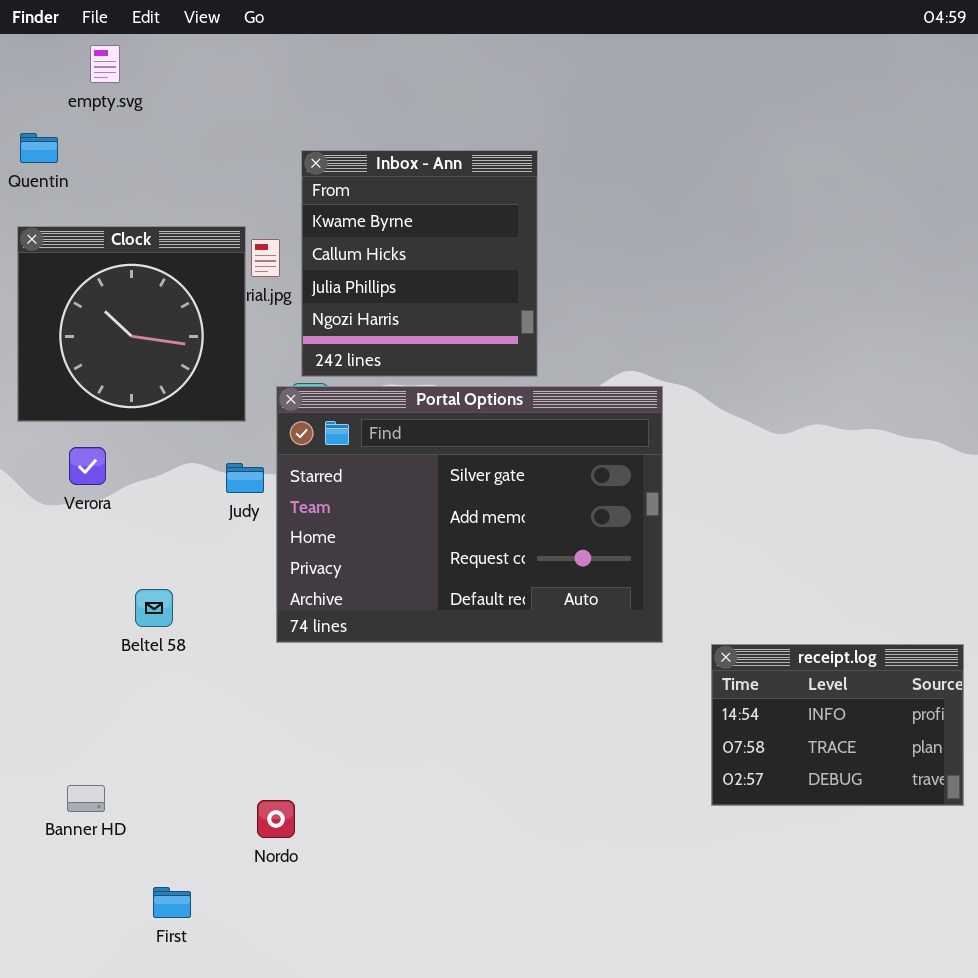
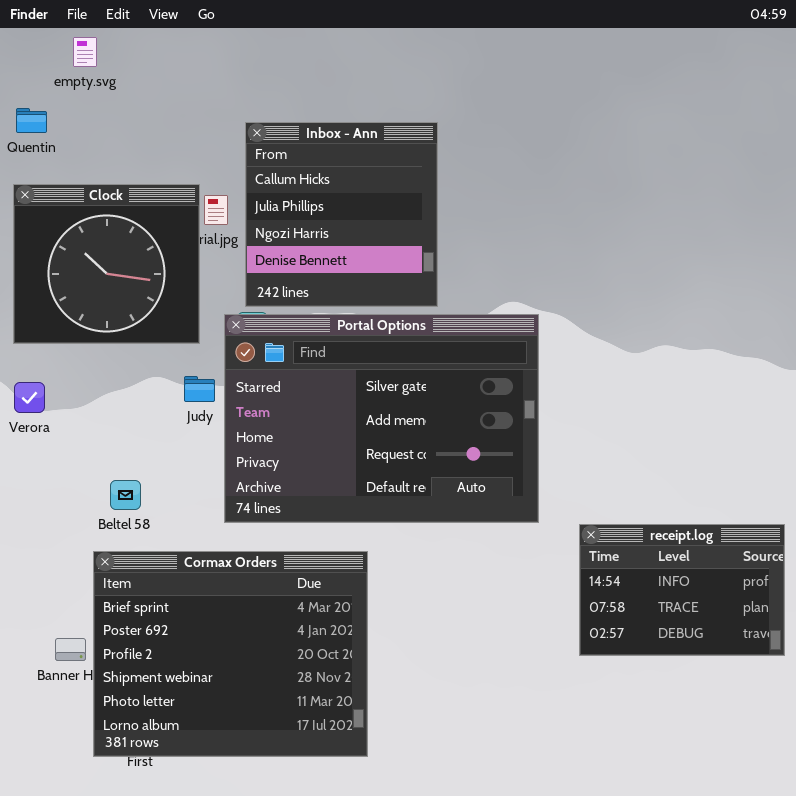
Inbox - Ann: [301,150,538,377] -> [245,122,438,307], scrolled down 1 row
Verora: [69,447,106,485] -> [14,382,45,413], moved
Cormax Orders: none -> [93,551,368,757], opened

